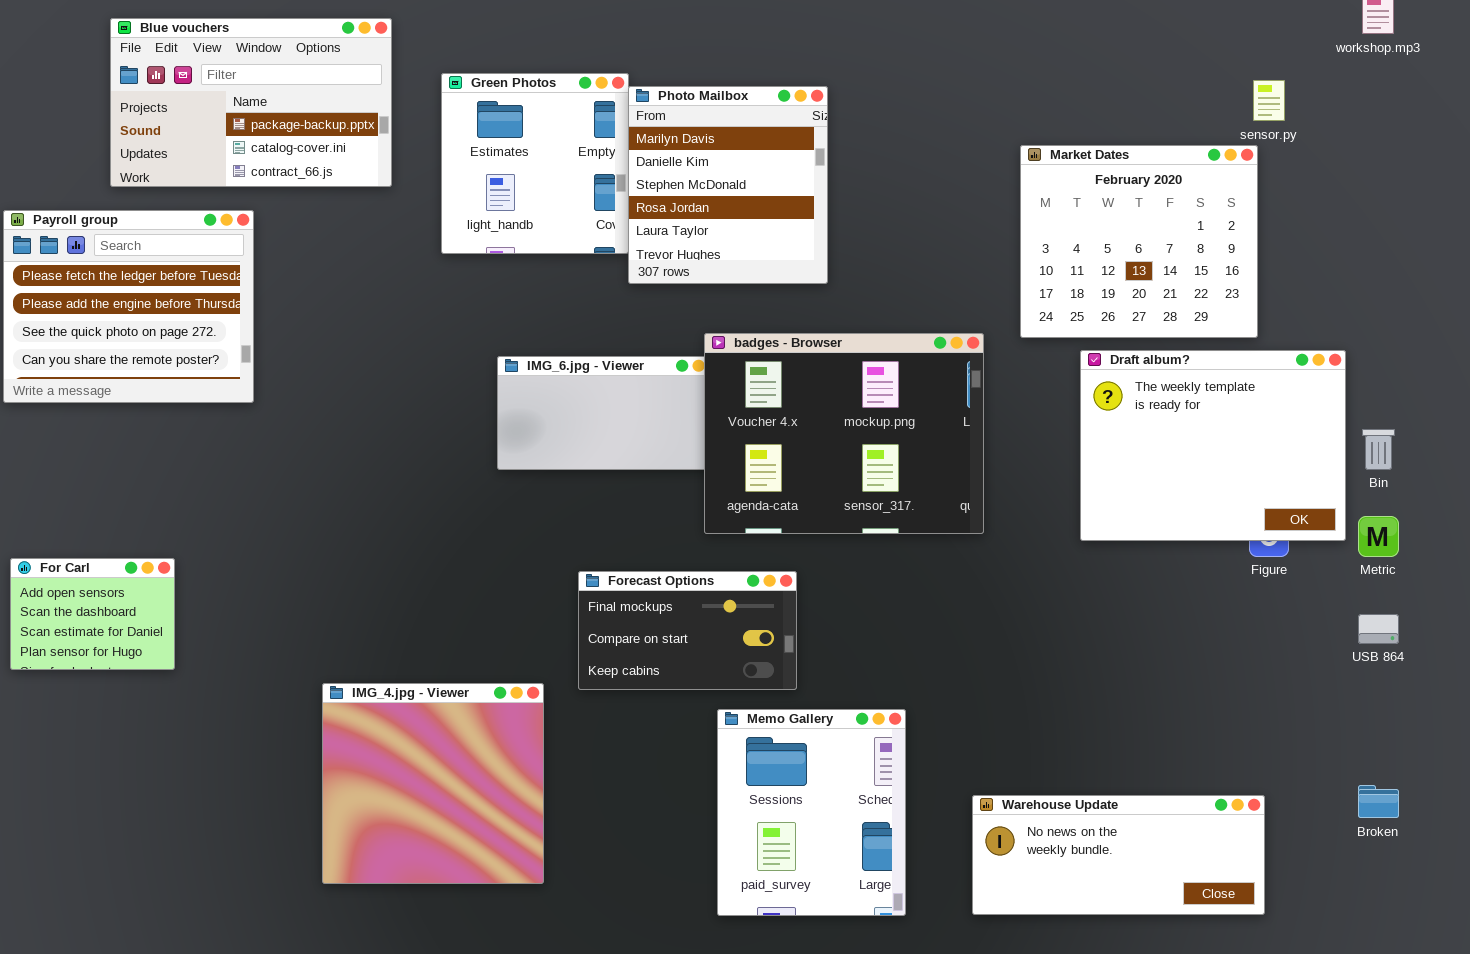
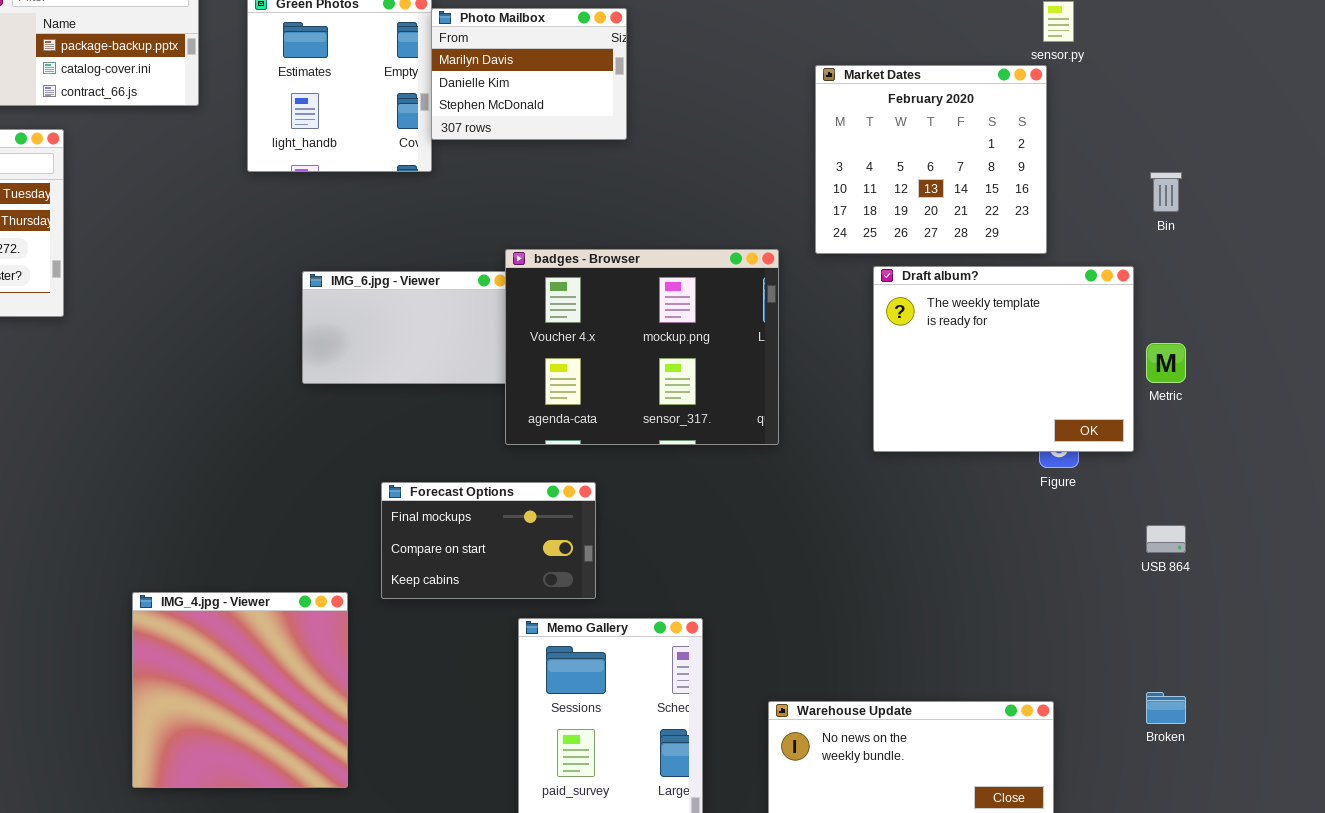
Photo Mailbox: [628,86,828,284] -> [431,8,627,140], resized
Bin: [1362,429,1395,470] -> [1150,172,1182,212], moved
Metric: [1358,516,1399,557] -> [1146,343,1186,383], moved

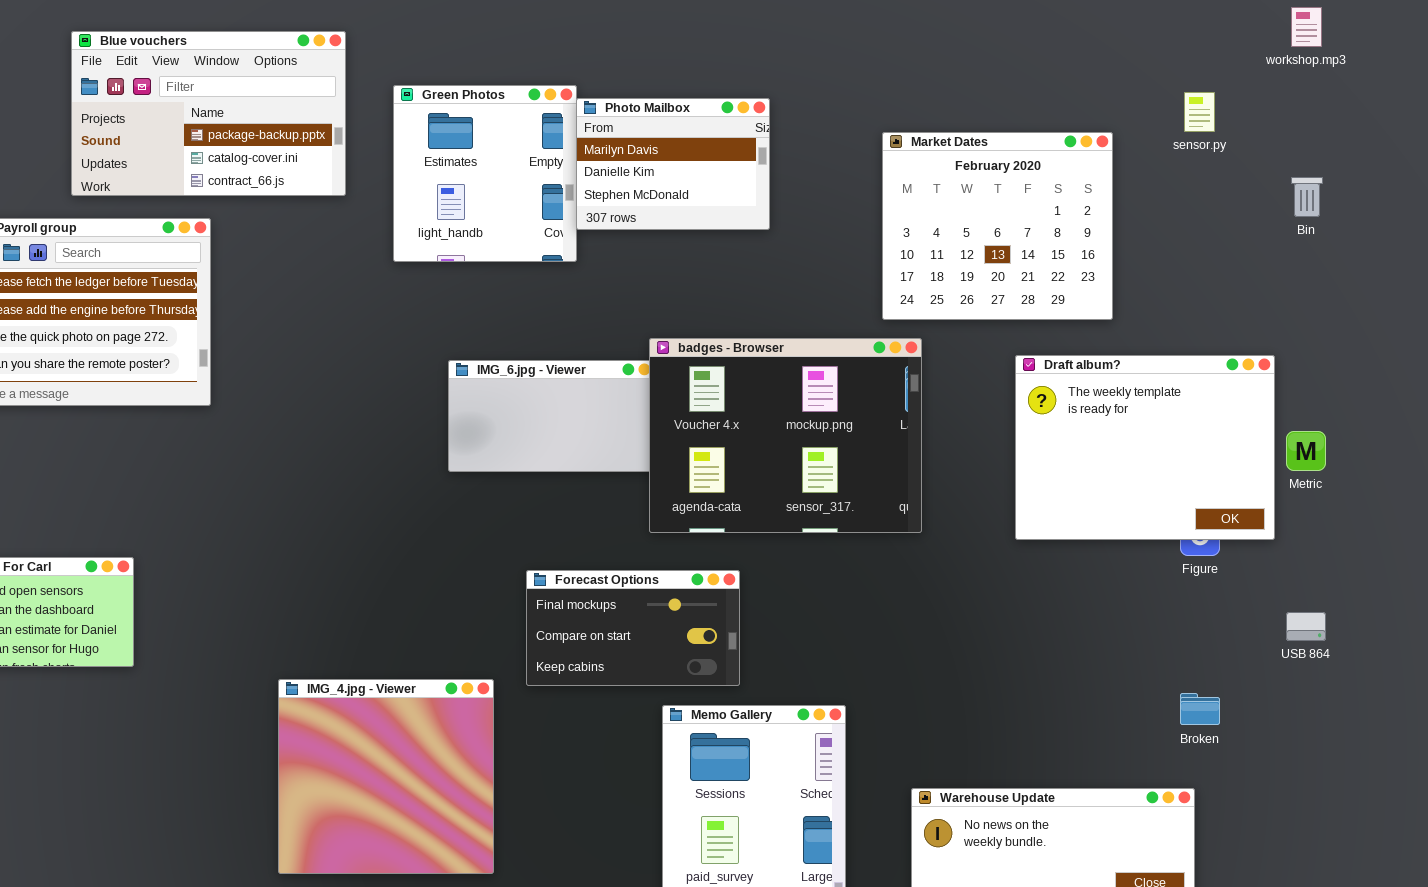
Market Dates: [815,65,1047,254] -> [882,132,1113,320], moved
Bin: [1150,172,1182,212] -> [1291,177,1323,217], moved
Broken: [1146,692,1186,724] -> [1180,693,1220,725], moved

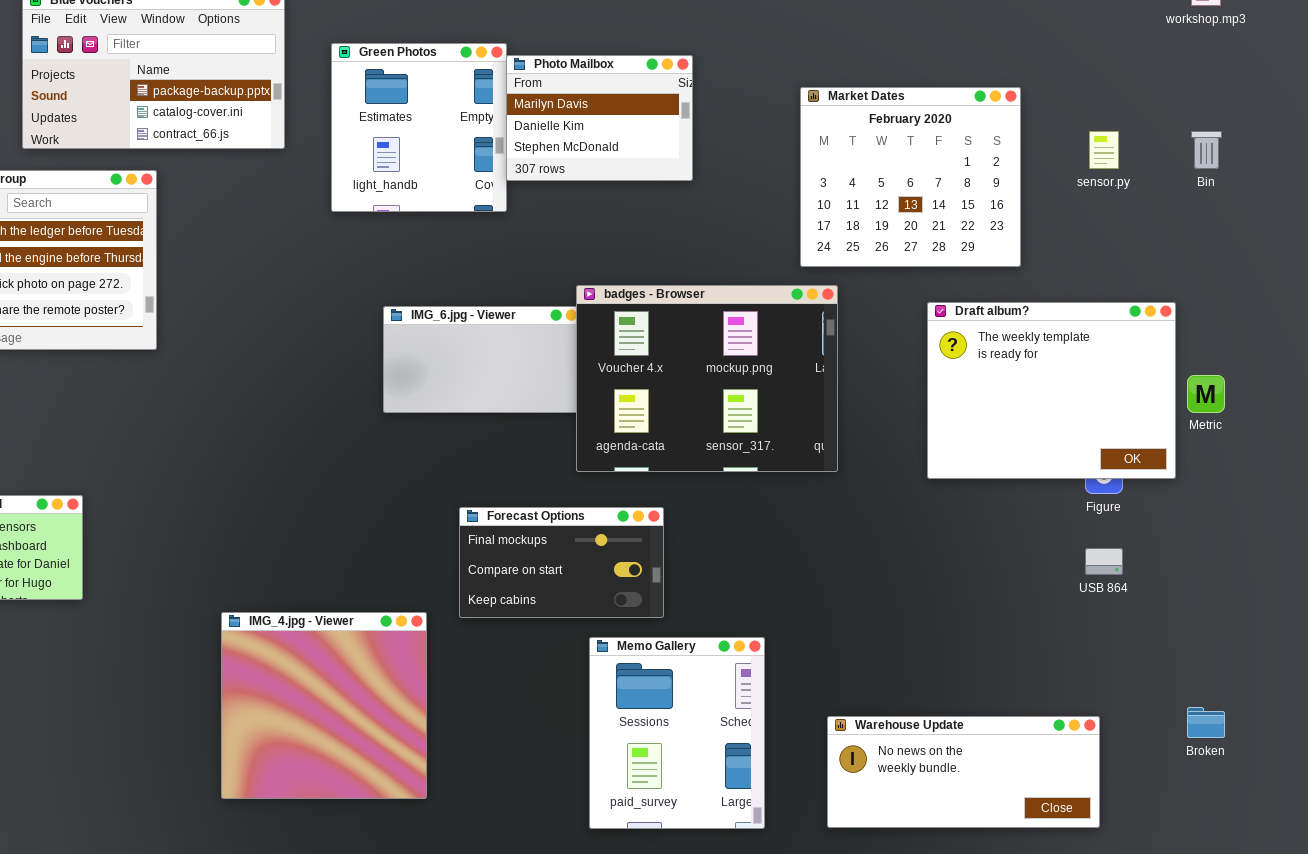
sensor.py: [1184,92,1215,132] -> [1089,131,1119,169], moved
USB 864: [1286,612,1326,641] -> [1085,548,1123,575], moved
Broken: [1180,693,1220,725] -> [1187,707,1225,738], moved

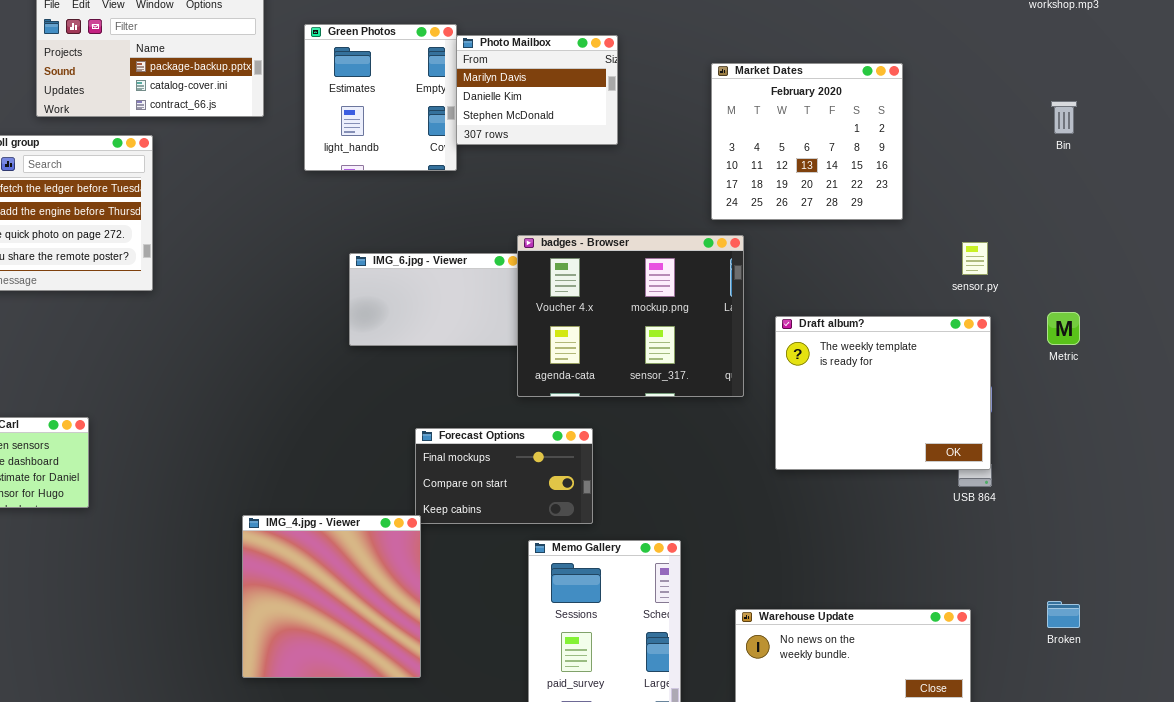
sensor.py: [1089,131,1119,169] -> [962,242,988,275], moved
Draft album?: [927,302,1176,479] -> [775,316,991,470], moved
IMG_4.jpg - Viewer: [221,612,427,799] -> [242,515,421,678], moved

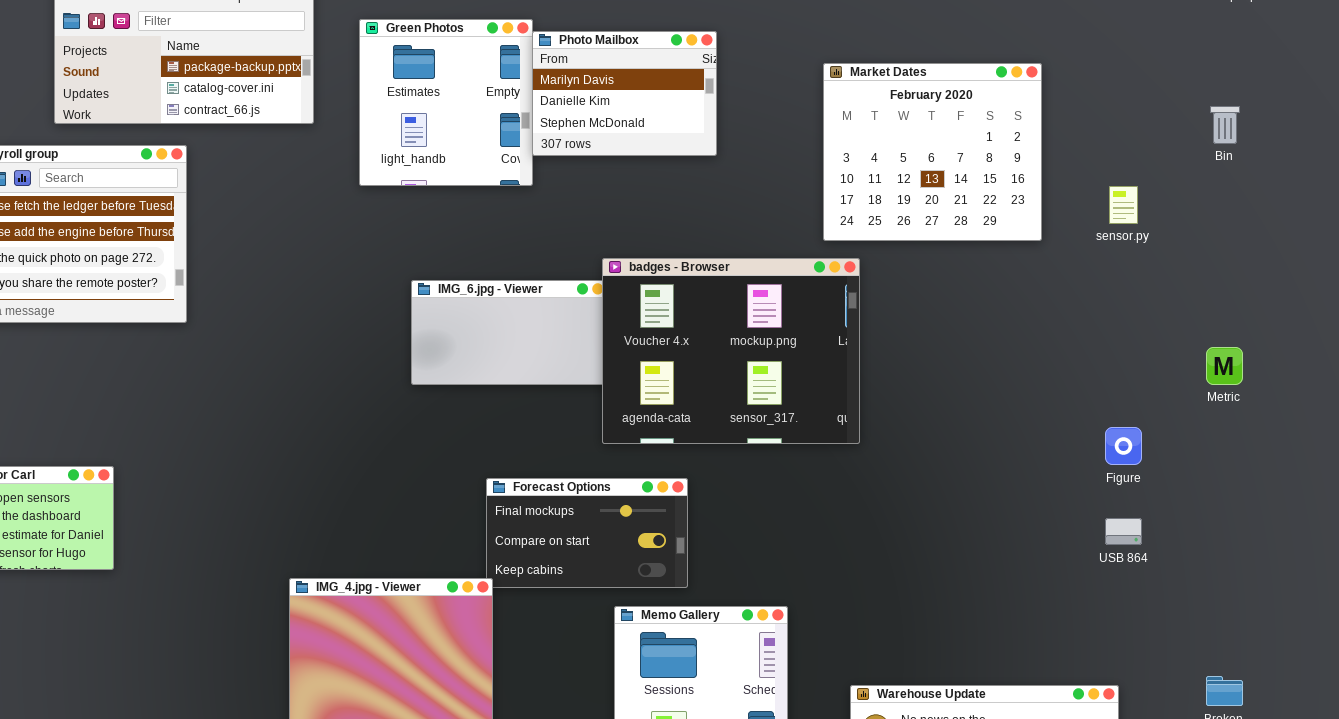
sensor.py: [962,242,988,275] -> [1109,186,1138,224], moved
Draft album?: [775,316,991,470] -> none, closed

